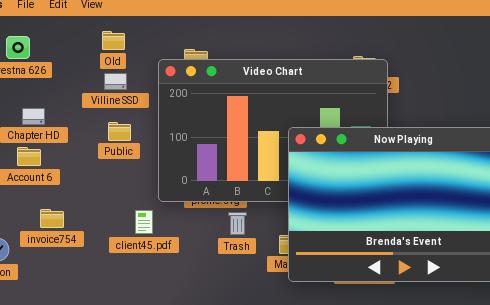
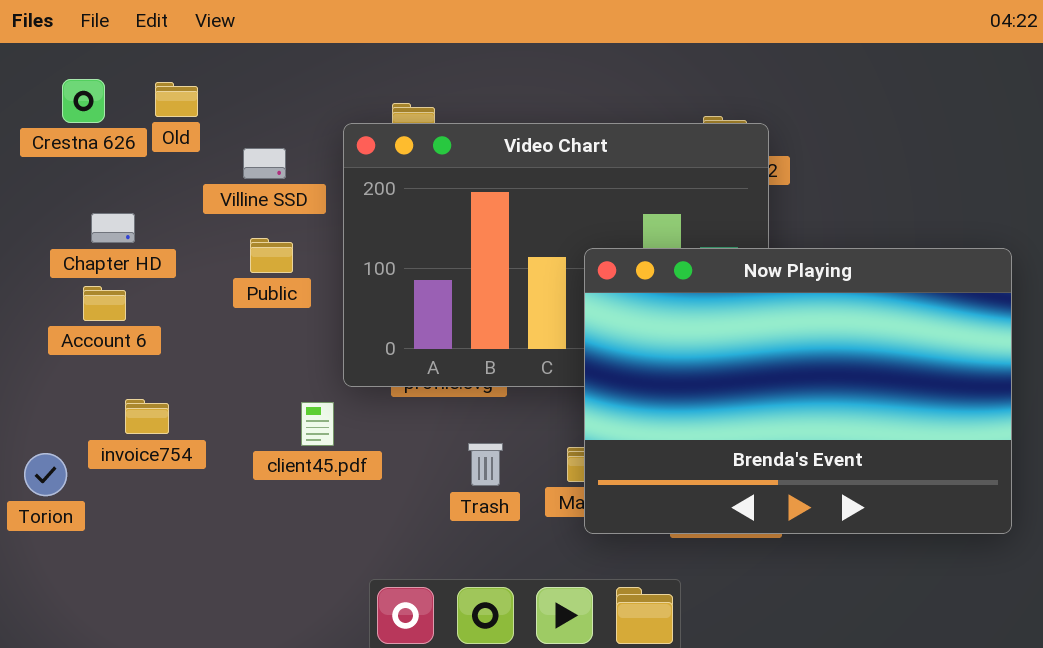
Old: [102,31,125,50] -> [155,82,198,117], moved
Trash: [228,212,247,235] -> [468,443,503,486], moved

